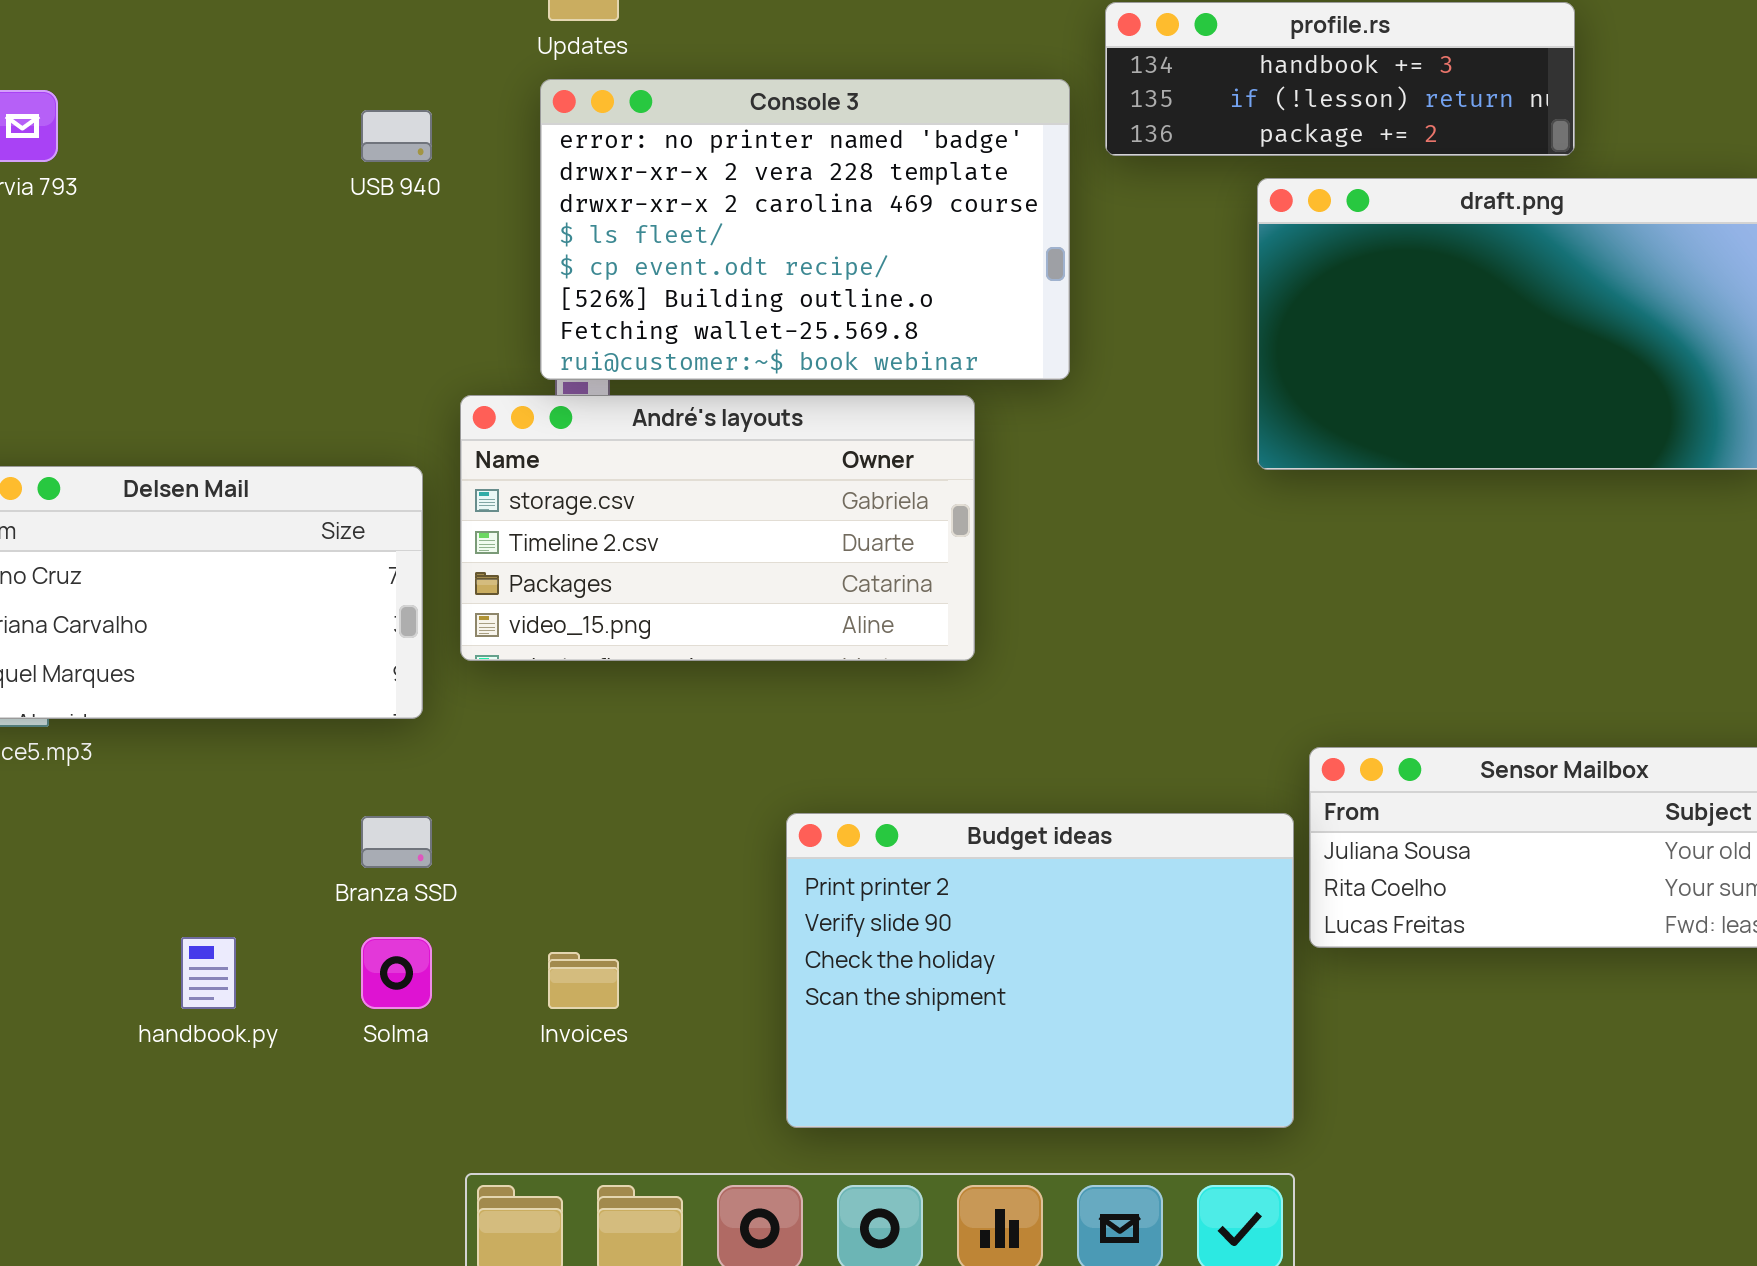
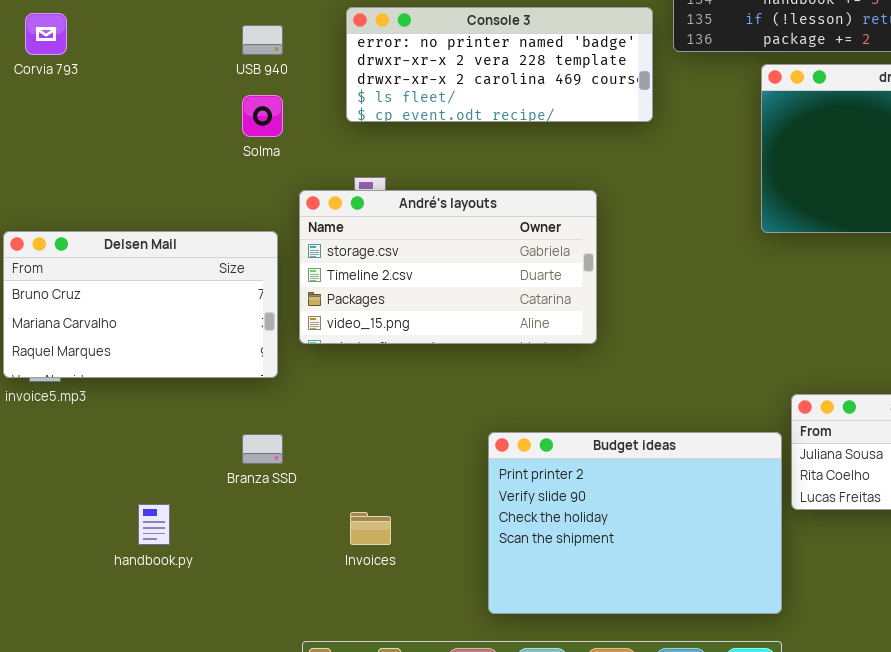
Console 3: [540,79,1070,380] -> [346,7,653,122], resized
Solma: [361,937,432,1009] -> [242,95,283,137], moved

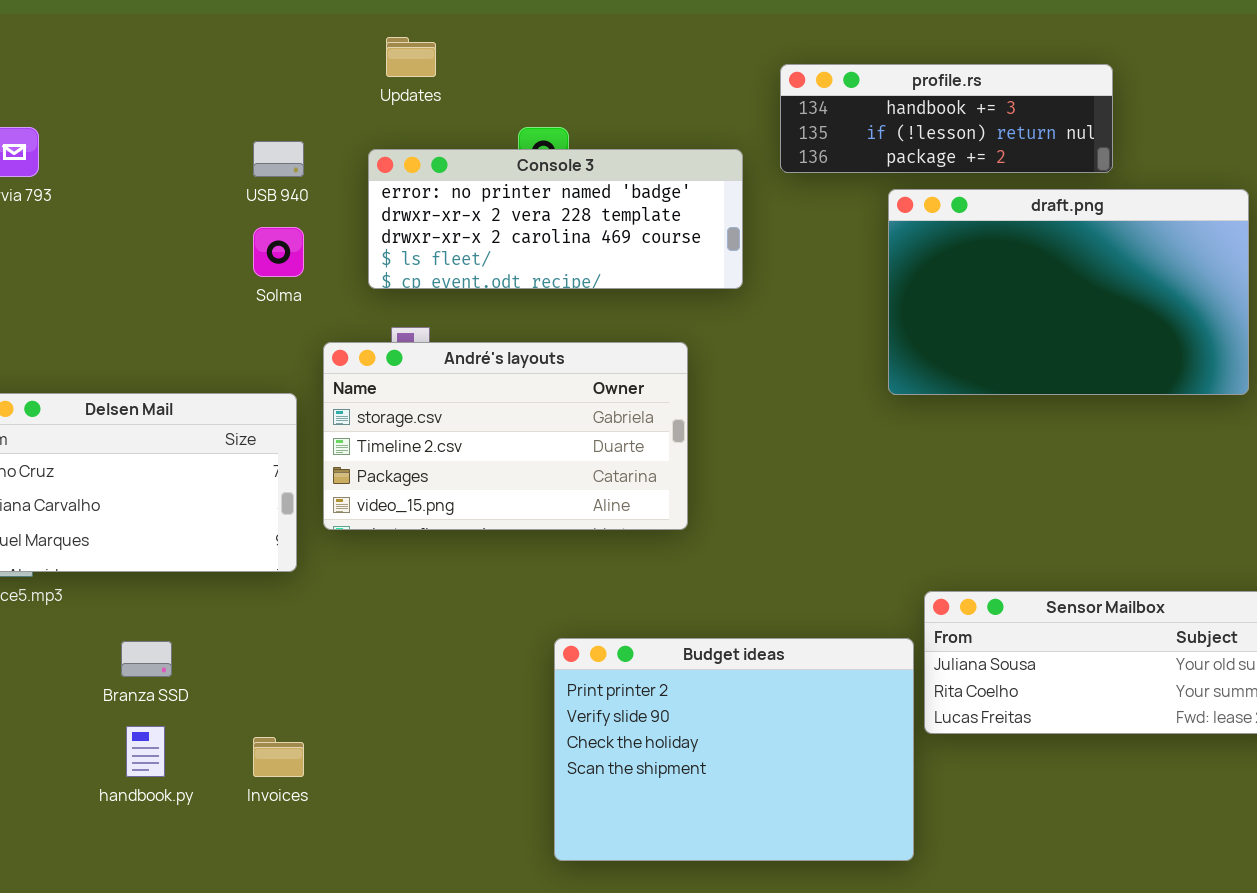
Console 3: [346,7,653,122] -> [368,149,743,289], moved
Branza SSD: [242,434,283,464] -> [121,641,172,677], moved
Invoices: [350,512,391,545] -> [253,737,304,777], moved

